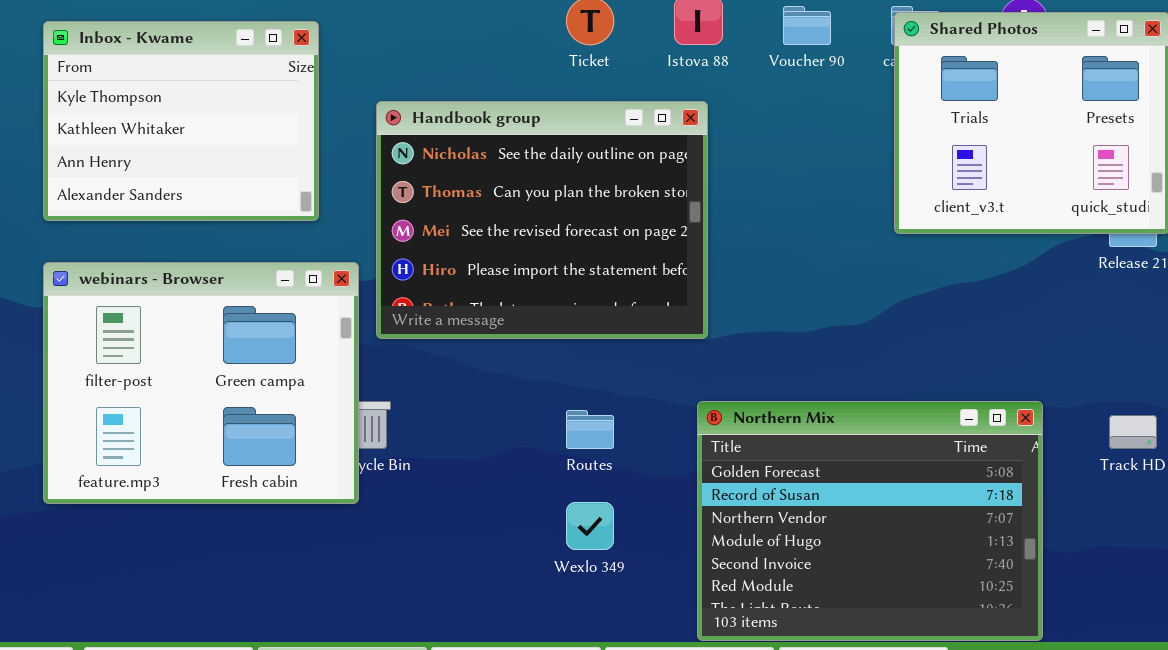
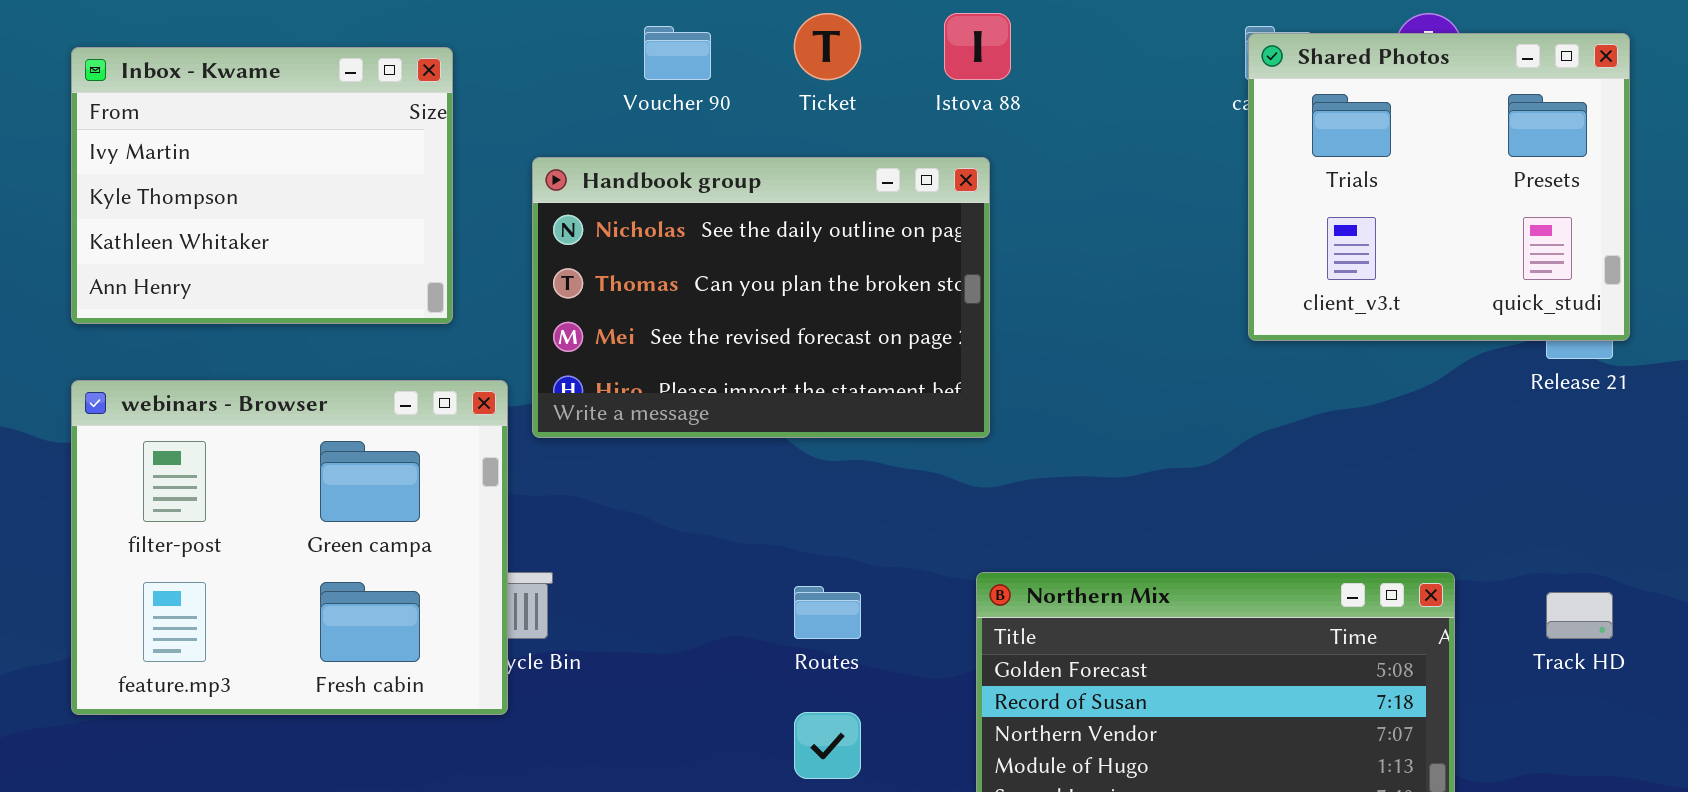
Voucher 90: [783,6,831,45] -> [644,26,711,80], moved
Inbox - Kwame: [43,21,319,221] -> [71,47,453,324], scrolled up 1 row
Handbook group: [376,101,708,339] -> [532,157,990,438], resized

